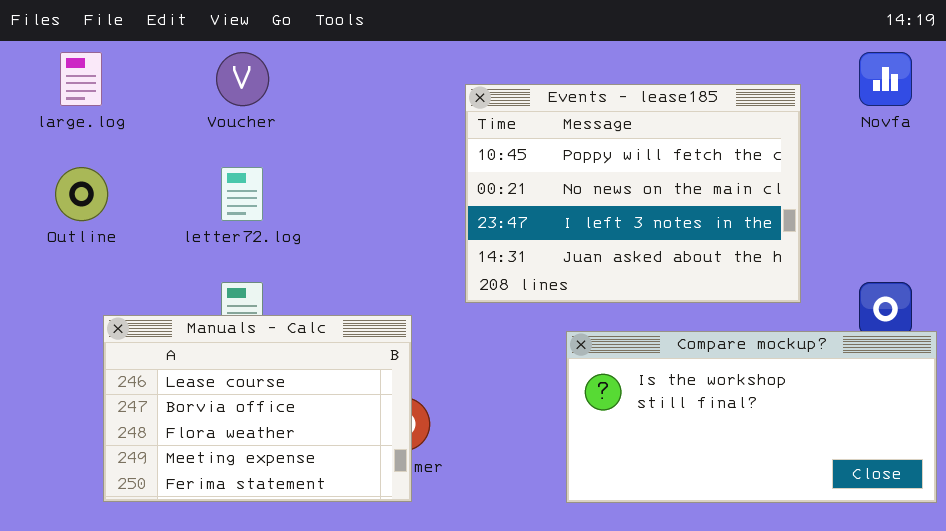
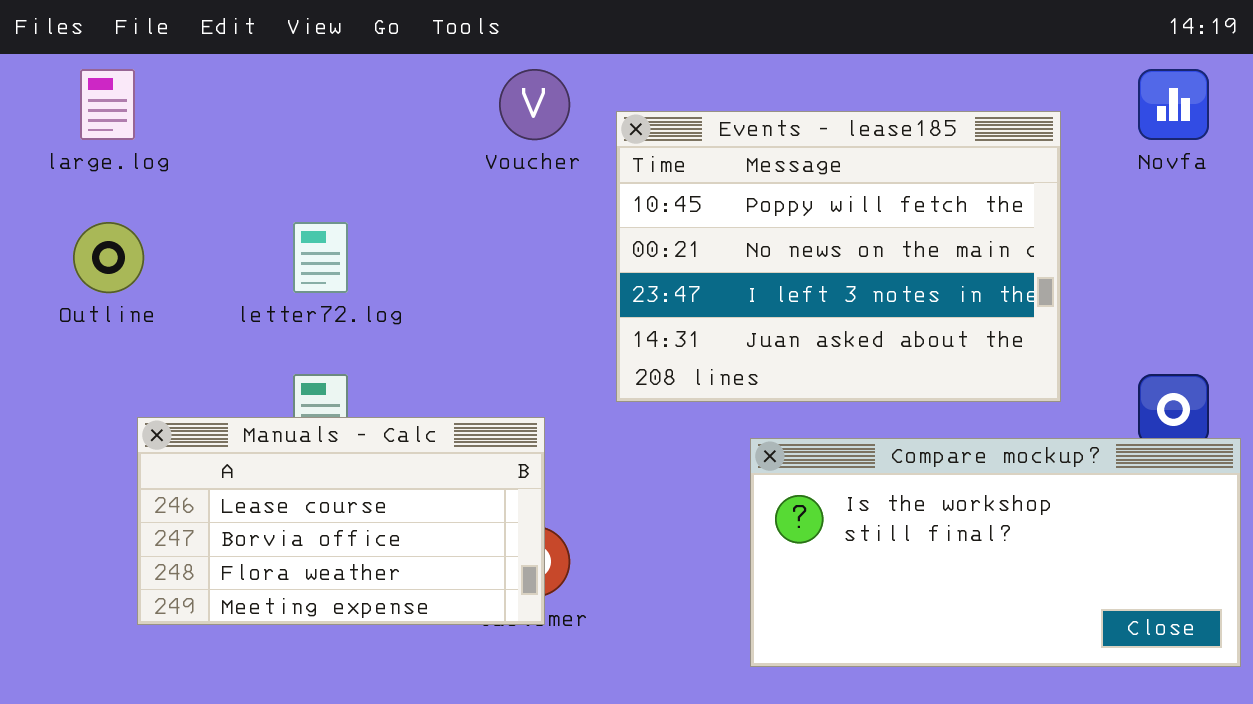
Voucher: [216,52,269,106] -> [499,69,570,140], moved
Manuals - Calc: [103,315,412,502] -> [137,417,545,625], resized

